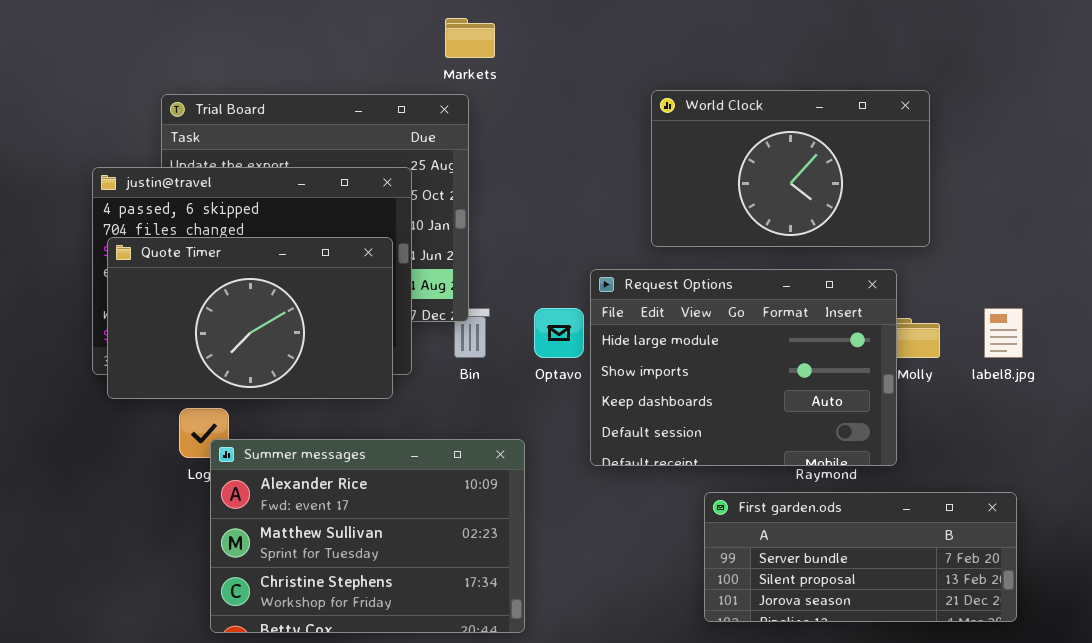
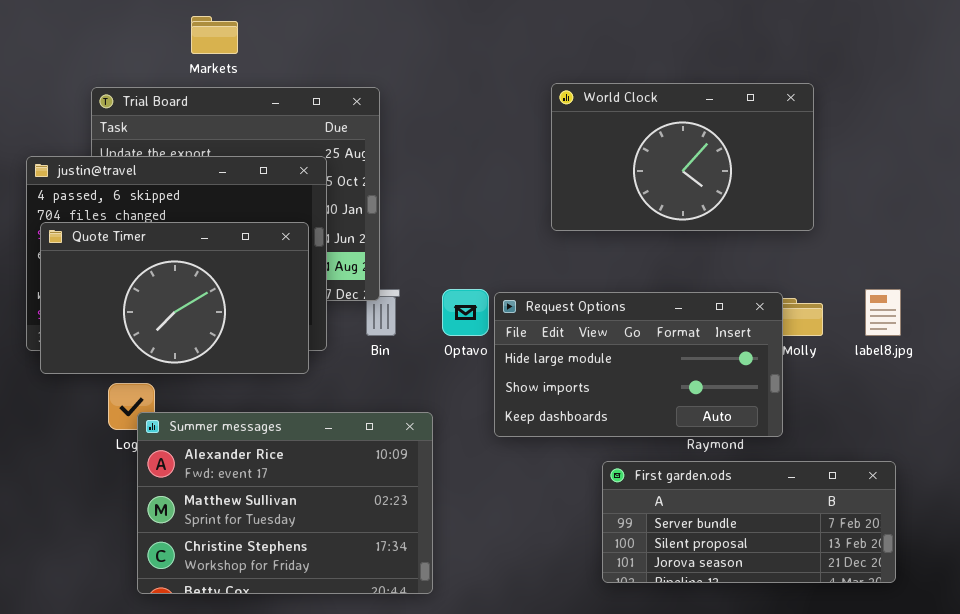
Markets: [445,18,495,58] -> [191,16,238,54], moved
Request Options: [590,269,897,466] -> [494,292,783,437], resized

